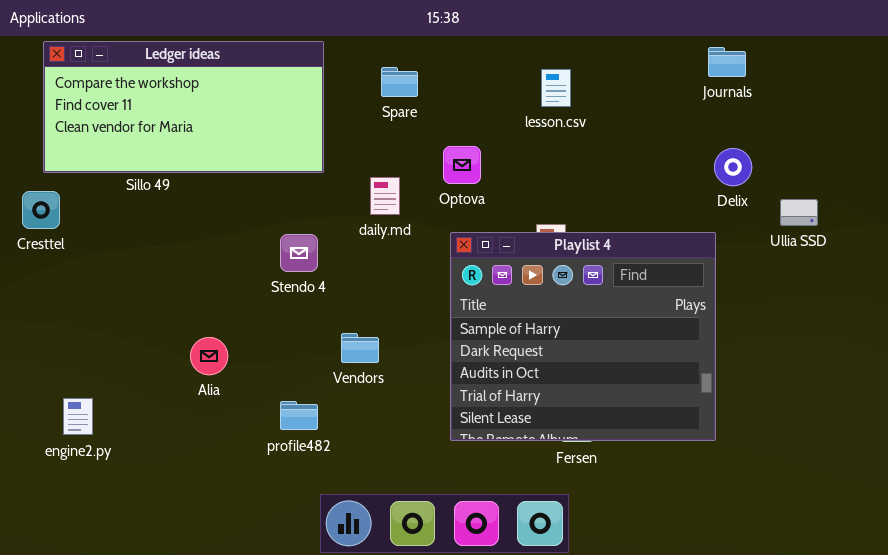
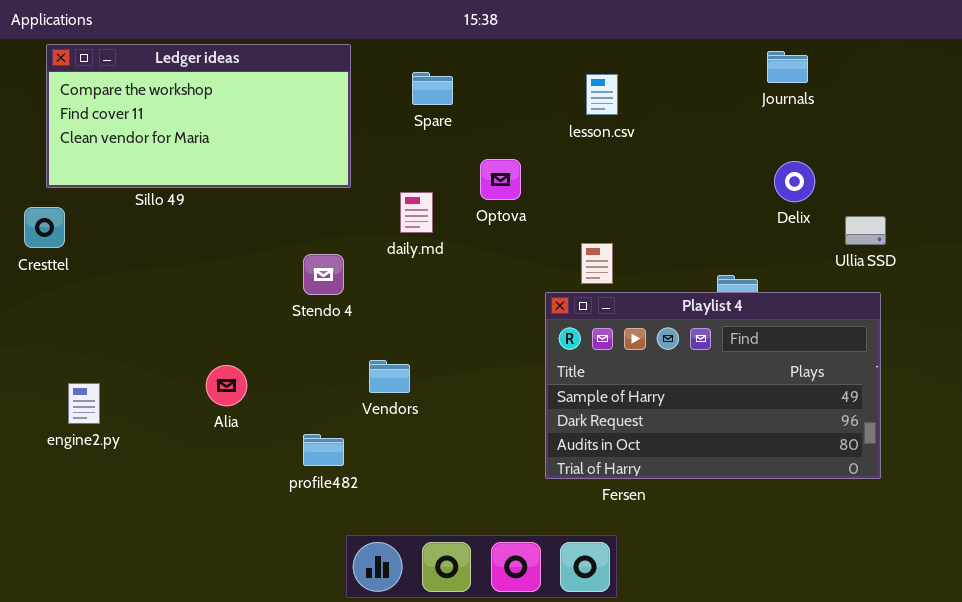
Playlist 4: [450,232,716,441] -> [545,292,881,479], moved, resized
engine2.py: [63,398,93,435] -> [68,383,100,424], moved

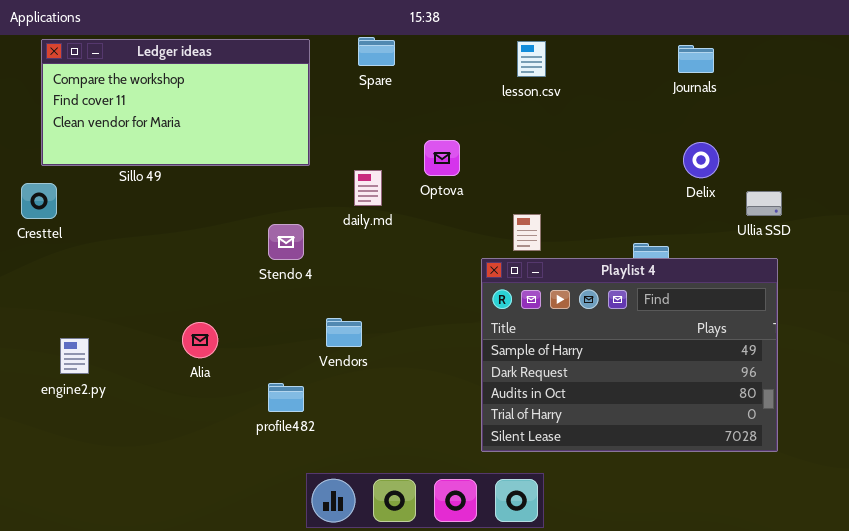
Spare: [412,72,453,105] -> [358,37,395,66], moved
lesson.csv: [586,74,618,115] -> [517,41,546,77], moved
Playlist 4: [545,292,881,479] -> [481,258,778,452], resized

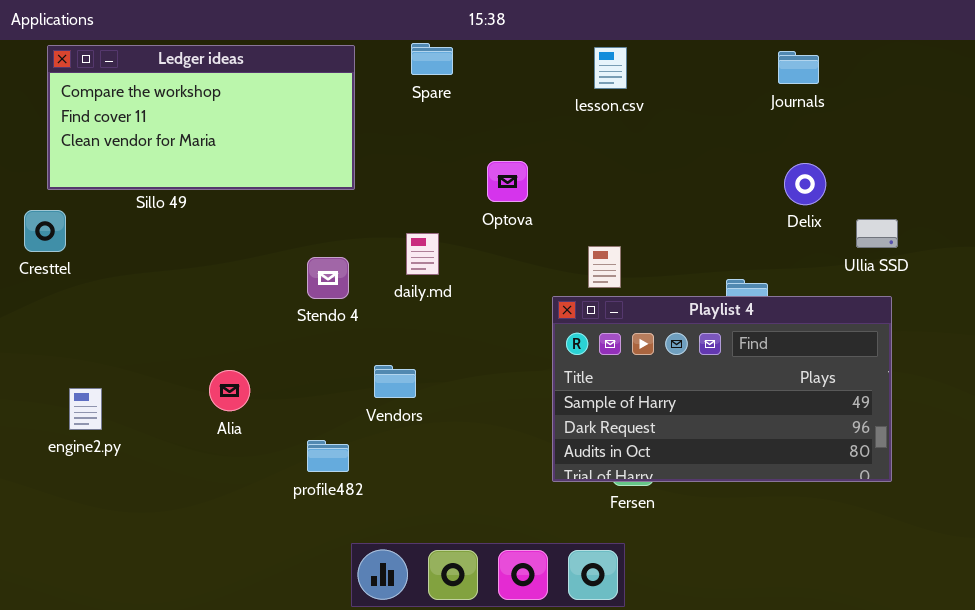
daily.md: [354,170,382,206] -> [406,233,439,275], moved
Playlist 4: [481,258,778,452] -> [552,296,892,482], resized

